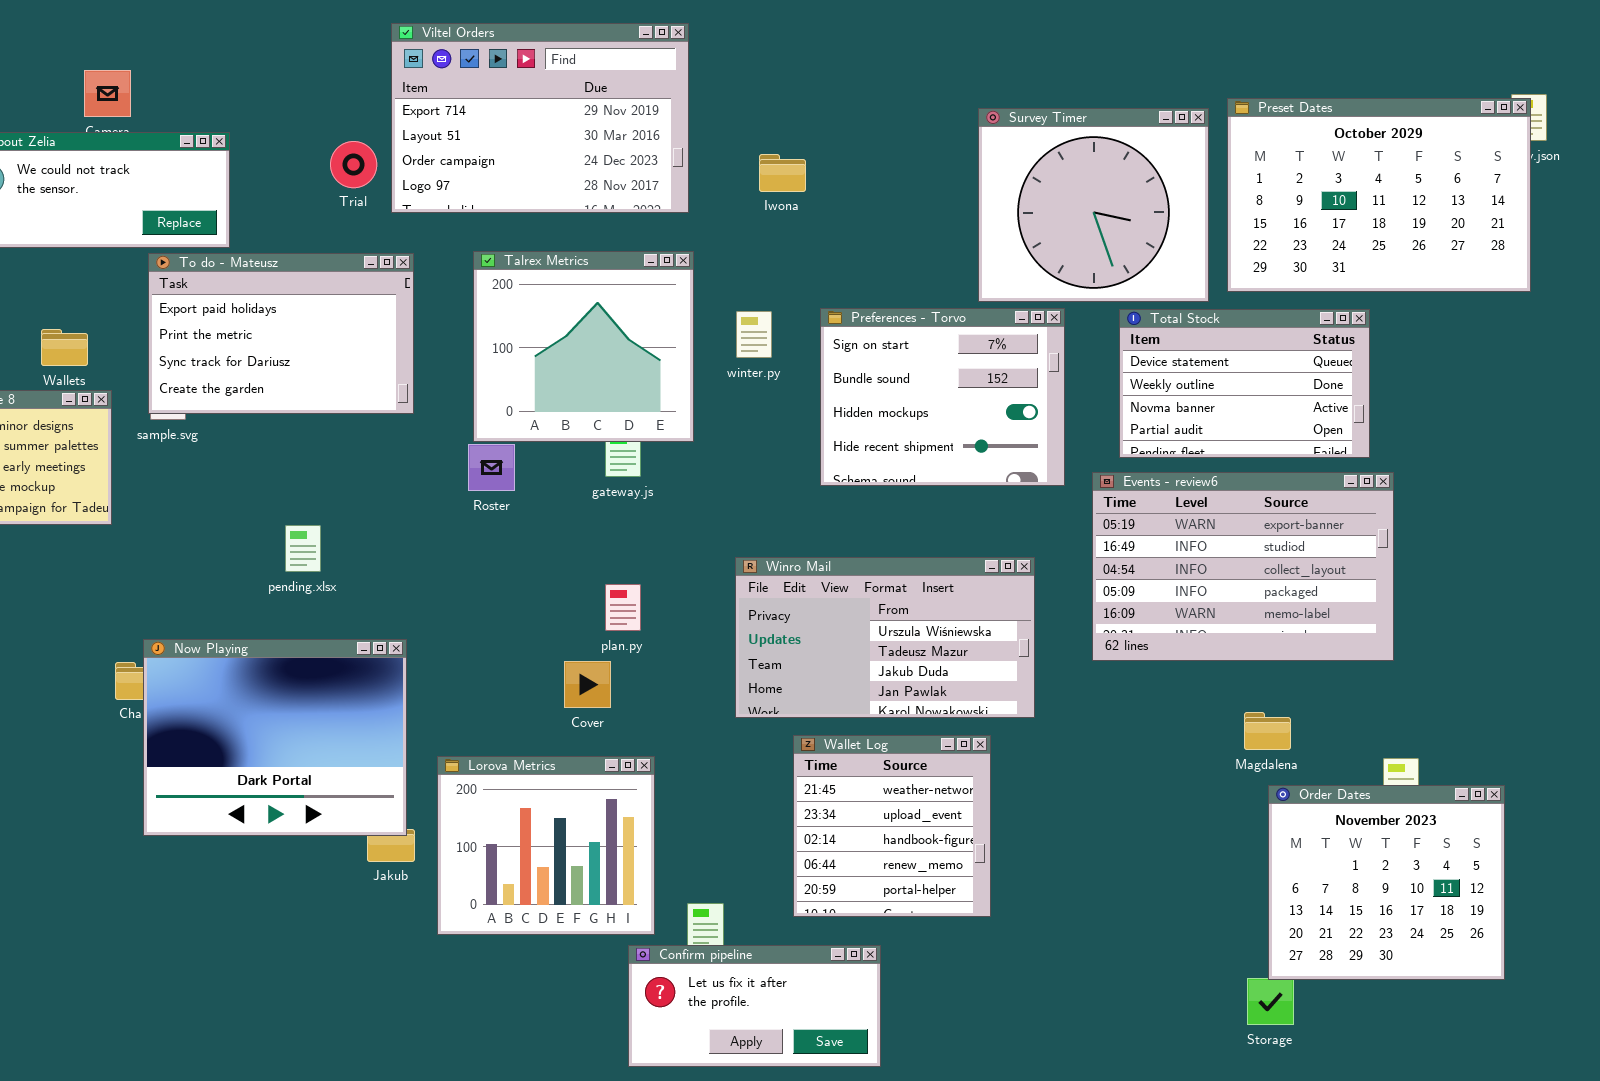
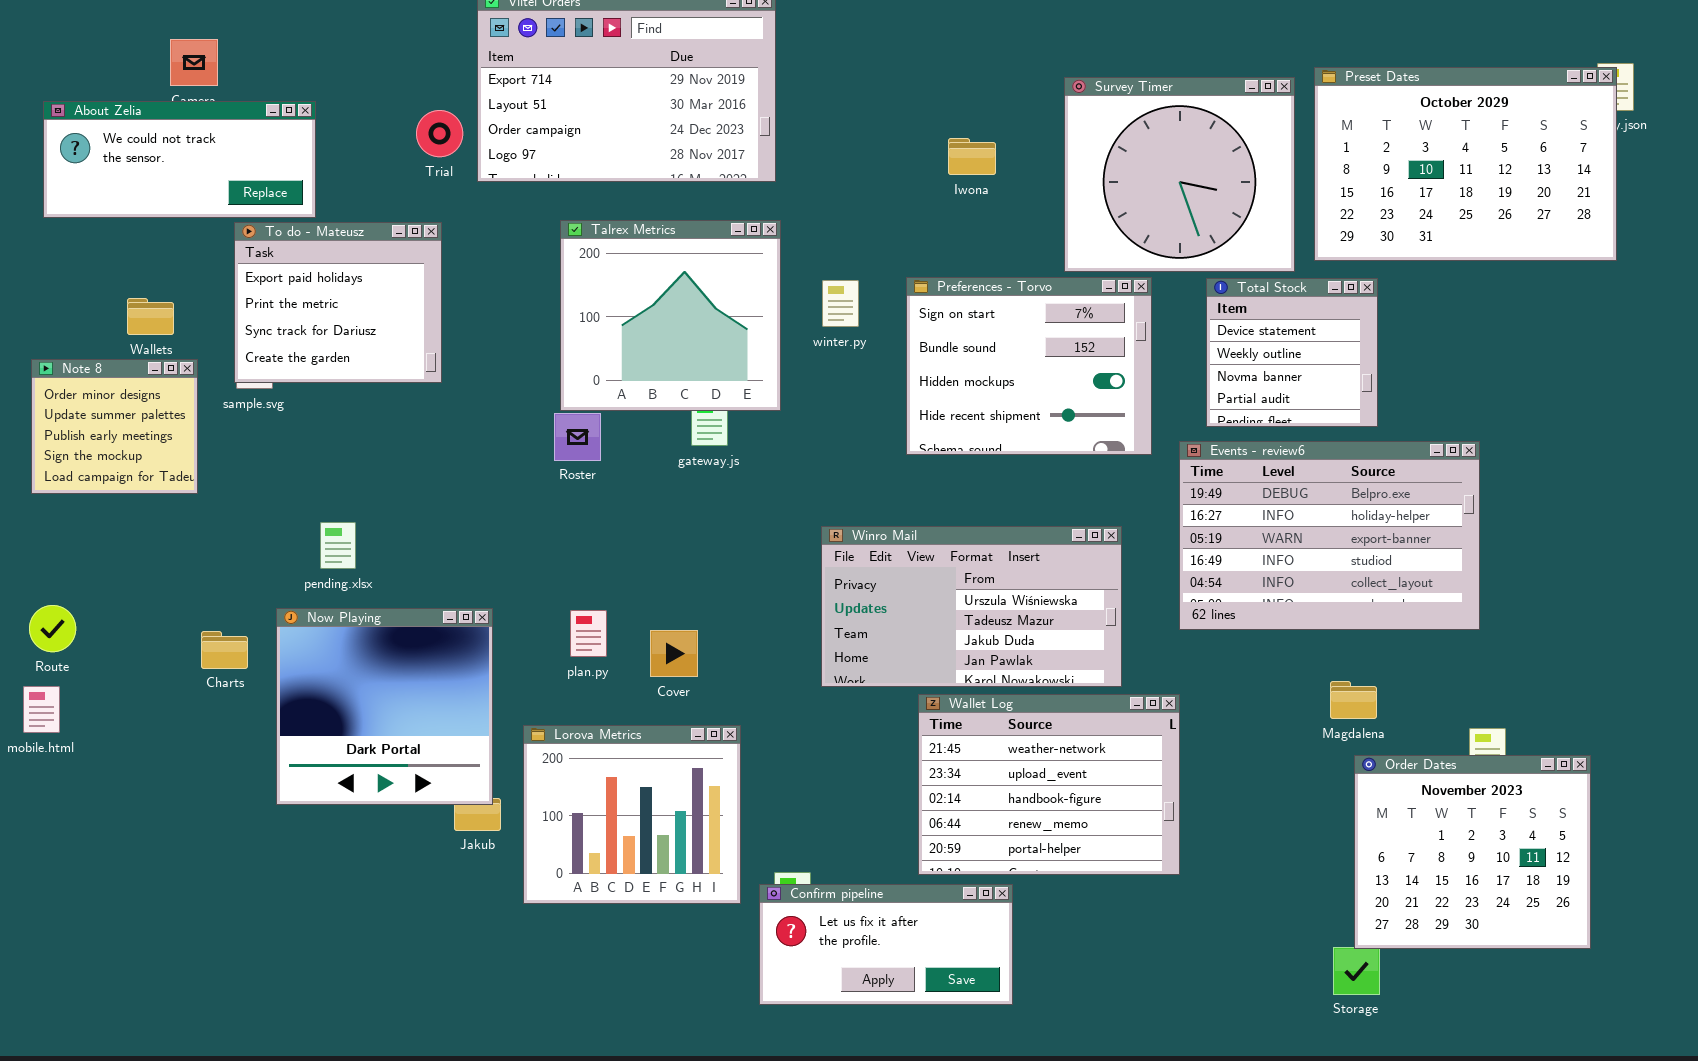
Iwona: [759,154,806,192] -> [948,138,996,175], moved
To do - Mateusz: [148,253,414,414] -> [234,222,442,383], resized
Total Stock: [1119,309,1370,458] -> [1206,278,1378,427], resized
Events - review6: [1092,472,1394,661] -> [1179,441,1480,630], scrolled up 2 rows
pending.xlsx: [285,525,321,572] -> [320,522,356,569], moved
plan.py: [605,584,641,631] -> [570,610,607,657], moved
Now Playing: [143,639,407,836] -> [276,608,493,805], resized
Wallet Log: [793,735,991,917] -> [918,694,1180,875], moved, resized
Confirm pipeline: [628,945,881,1067] -> [759,884,1013,1005], moved

